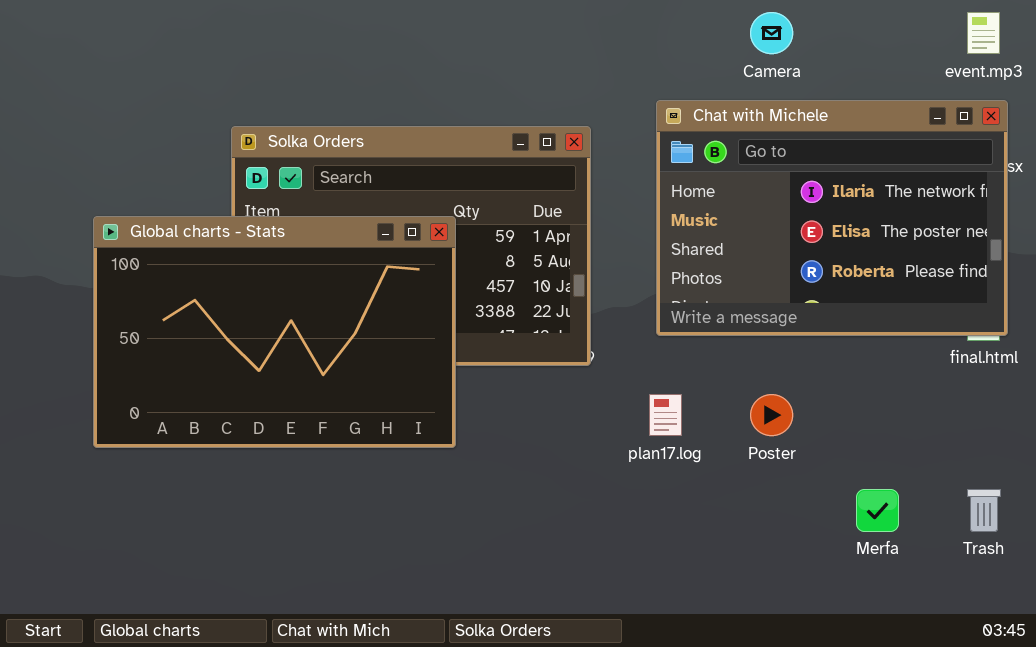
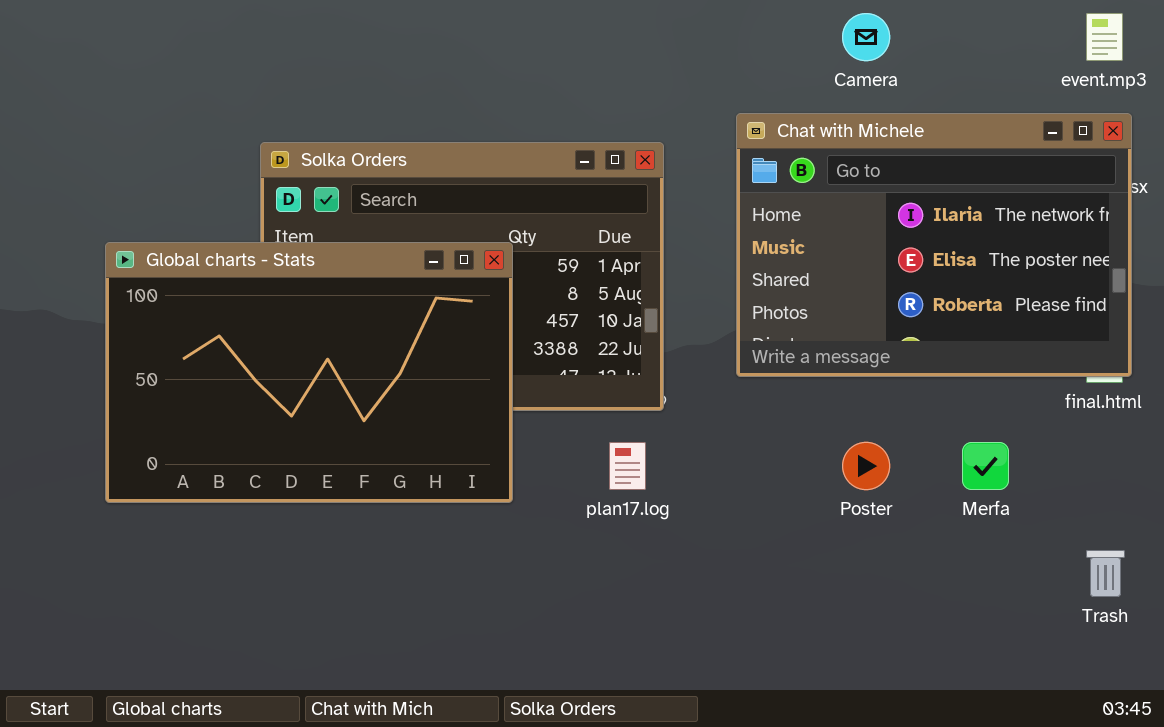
plan17.log: [649,394,682,436] -> [609,442,646,490], moved
Merfa: [856,489,899,532] -> [962,442,1009,490], moved

